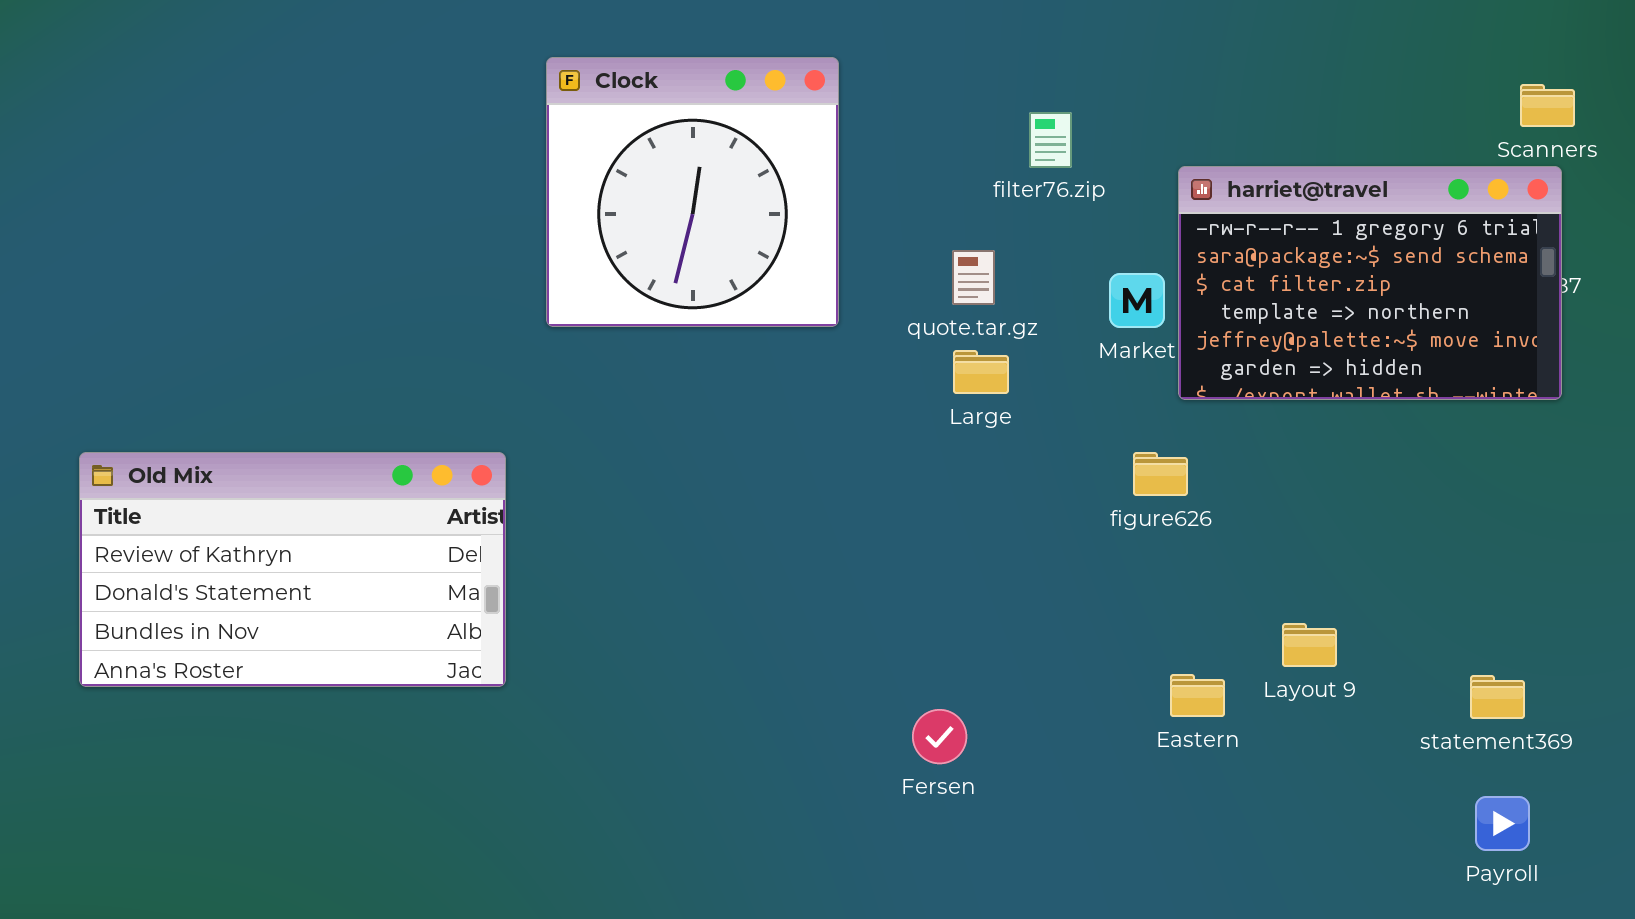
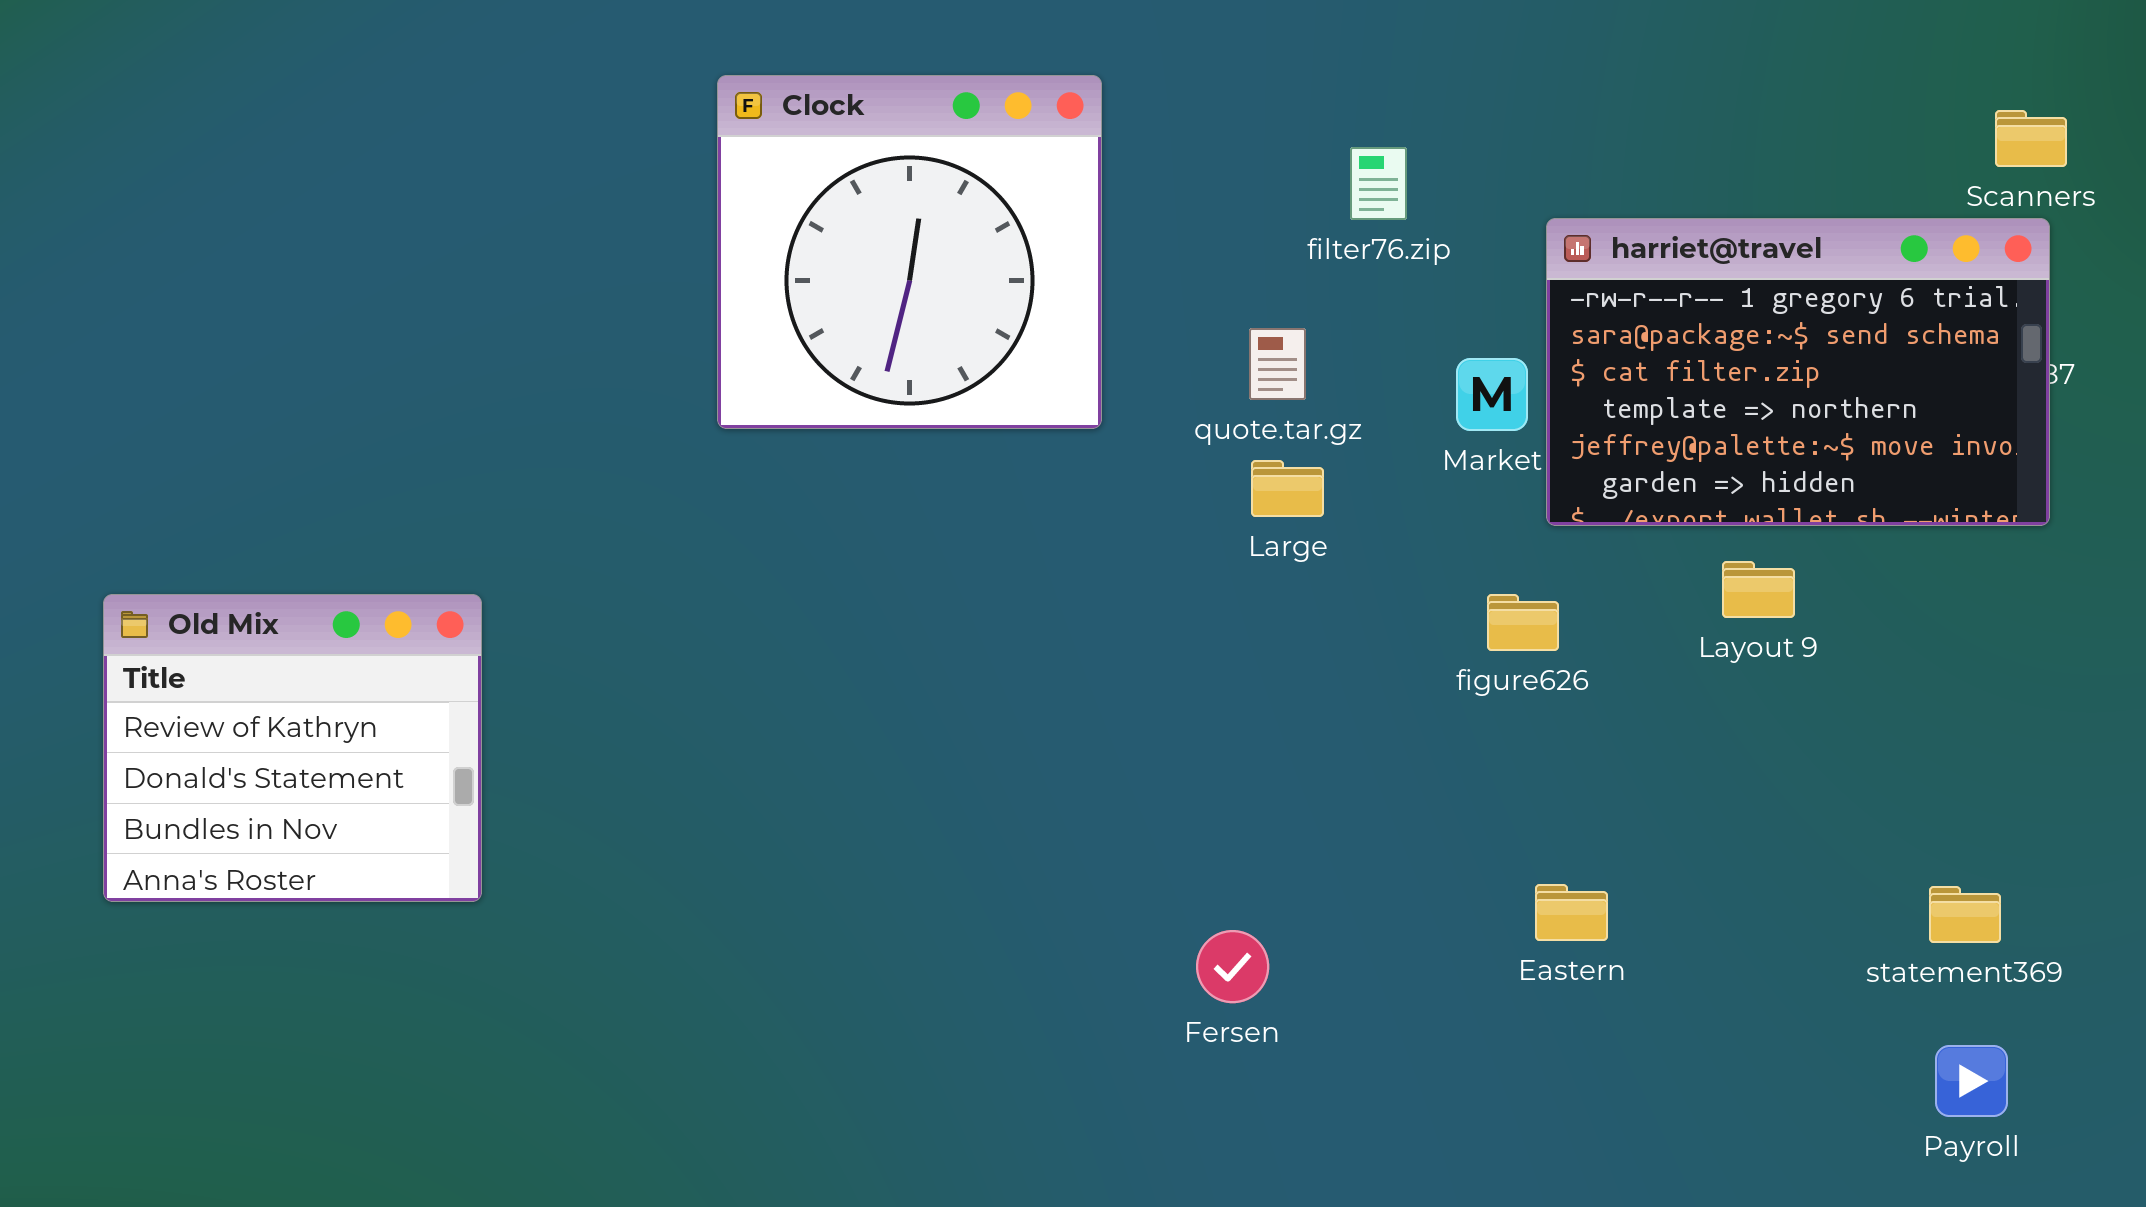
Old Mix: [79,452,506,687] -> [103,594,482,902], resized
Layout 9: [1282,623,1337,667] -> [1722,561,1795,618], moved

